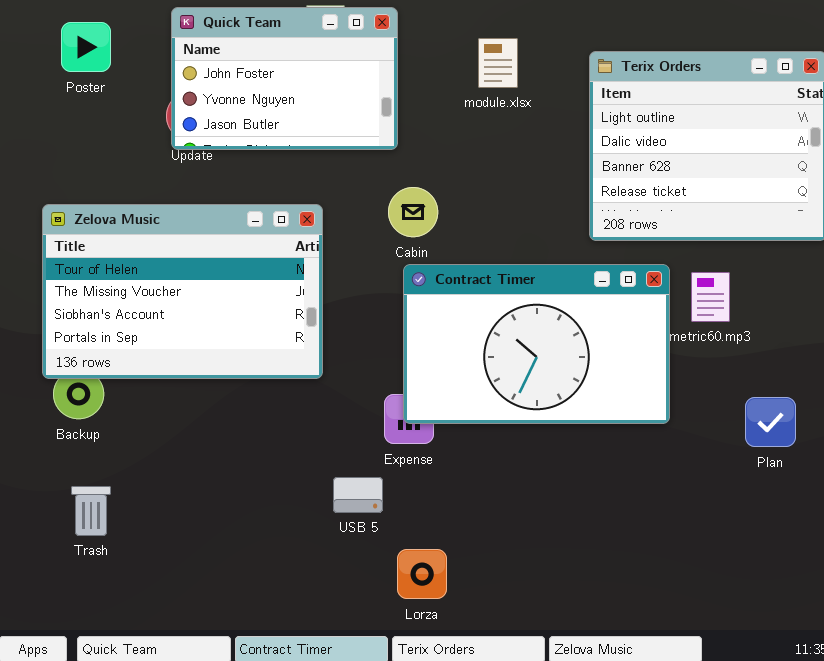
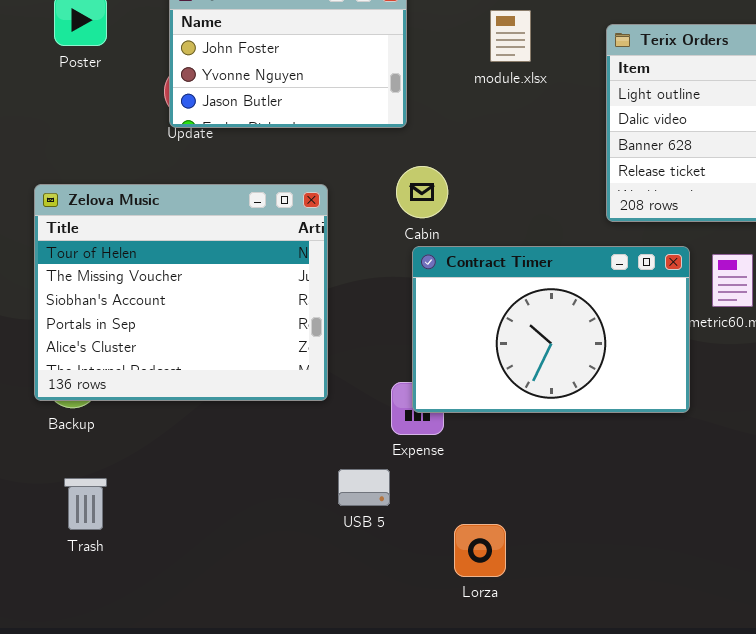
Zelova Music: [42,204,323,379] -> [34,184,328,401], resized
Lorza: [397,549,447,599] -> [454,524,506,577], moved

